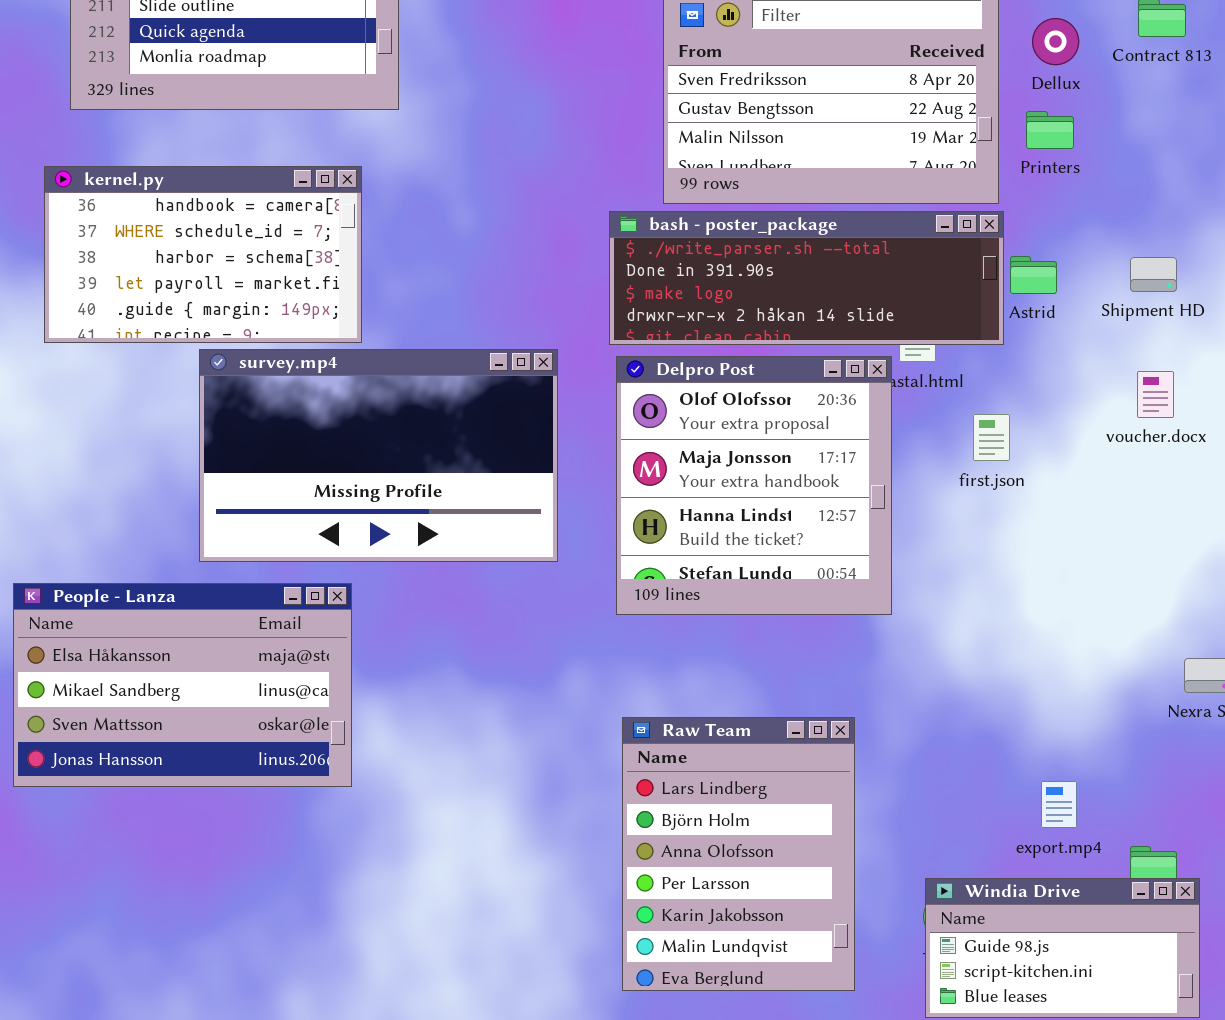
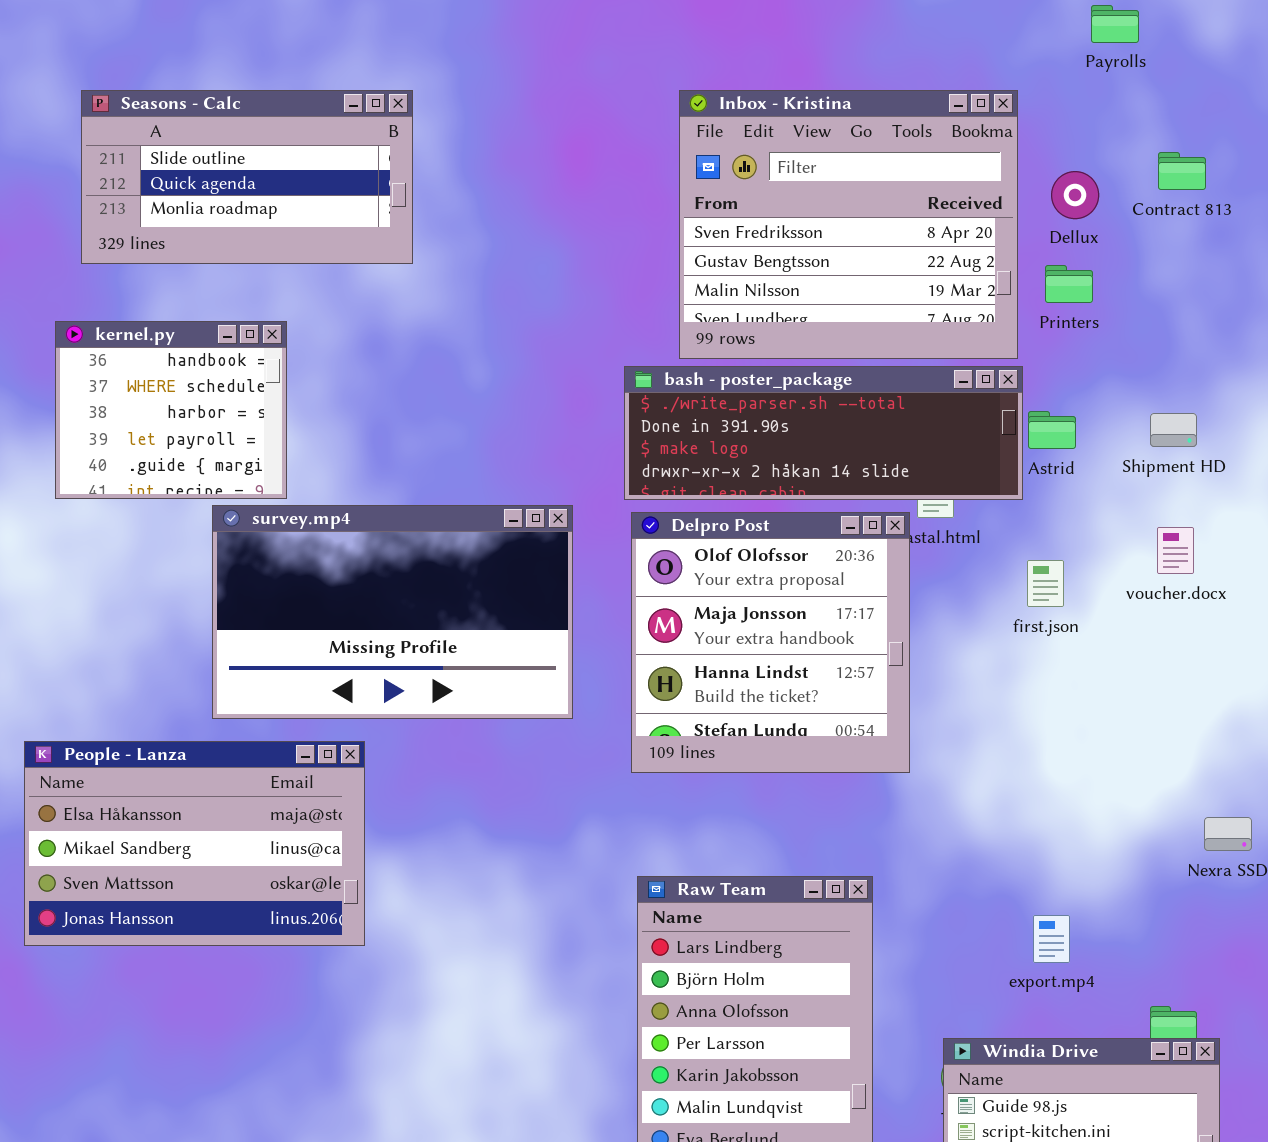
kernel.py: [44,166,362,343] -> [55,321,287,499], resized
first.json: [973,414,1010,461] -> [1027,560,1064,607], moved
export.mp4: [1041,781,1077,828] -> [1033,915,1070,963], moved

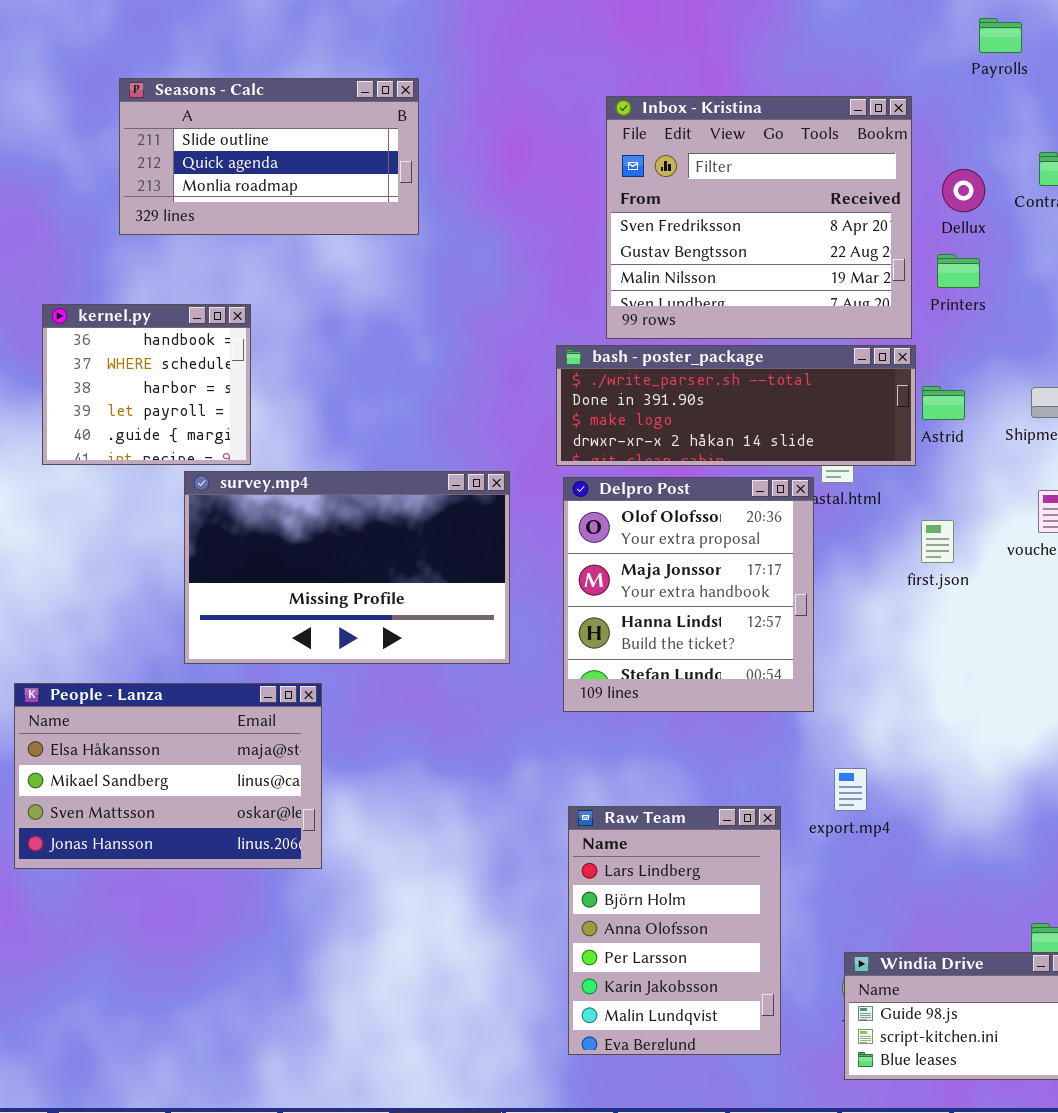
Seasons - Calc: [81,90,413,264] -> [119,78,419,235], moved
export.mp4: [1033,915,1070,963] -> [834,768,867,811], moved

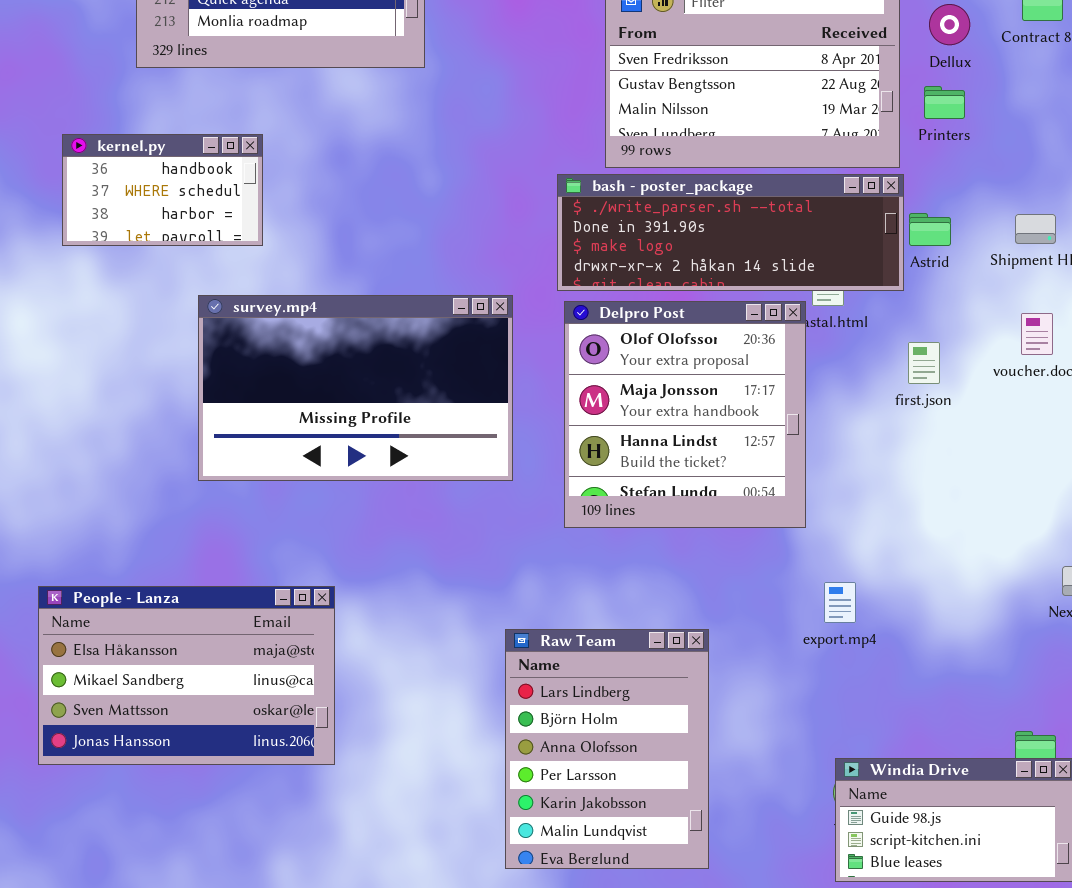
kernel.py: [42,304,251,465] -> [62,134,263,246], resized
People - Lanza: [14,683,322,869] -> [38,586,335,765], moved
Raw Team: [568,806,781,1055] -> [505,629,709,869], moved

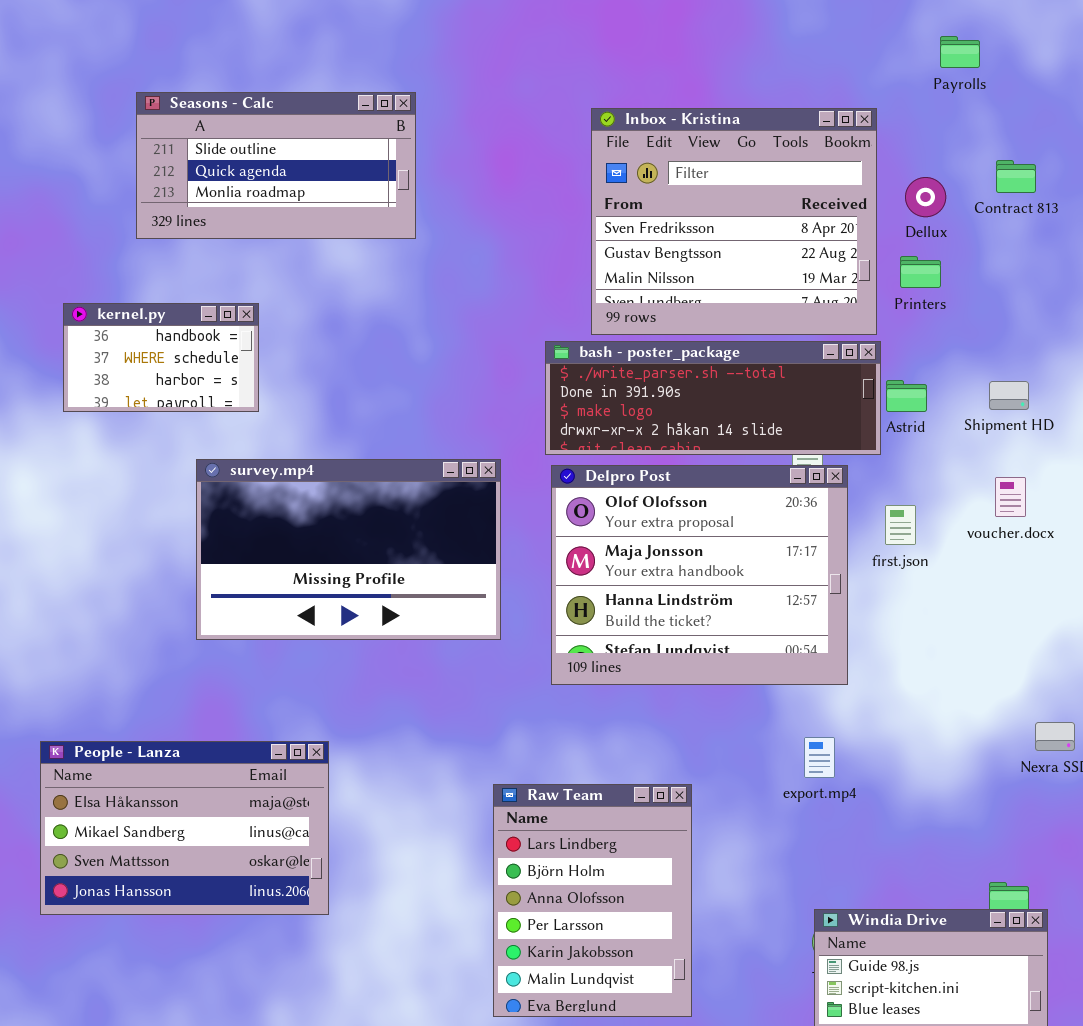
Delpro Post: [564,301,806,528] -> [551,465,848,685], resized

